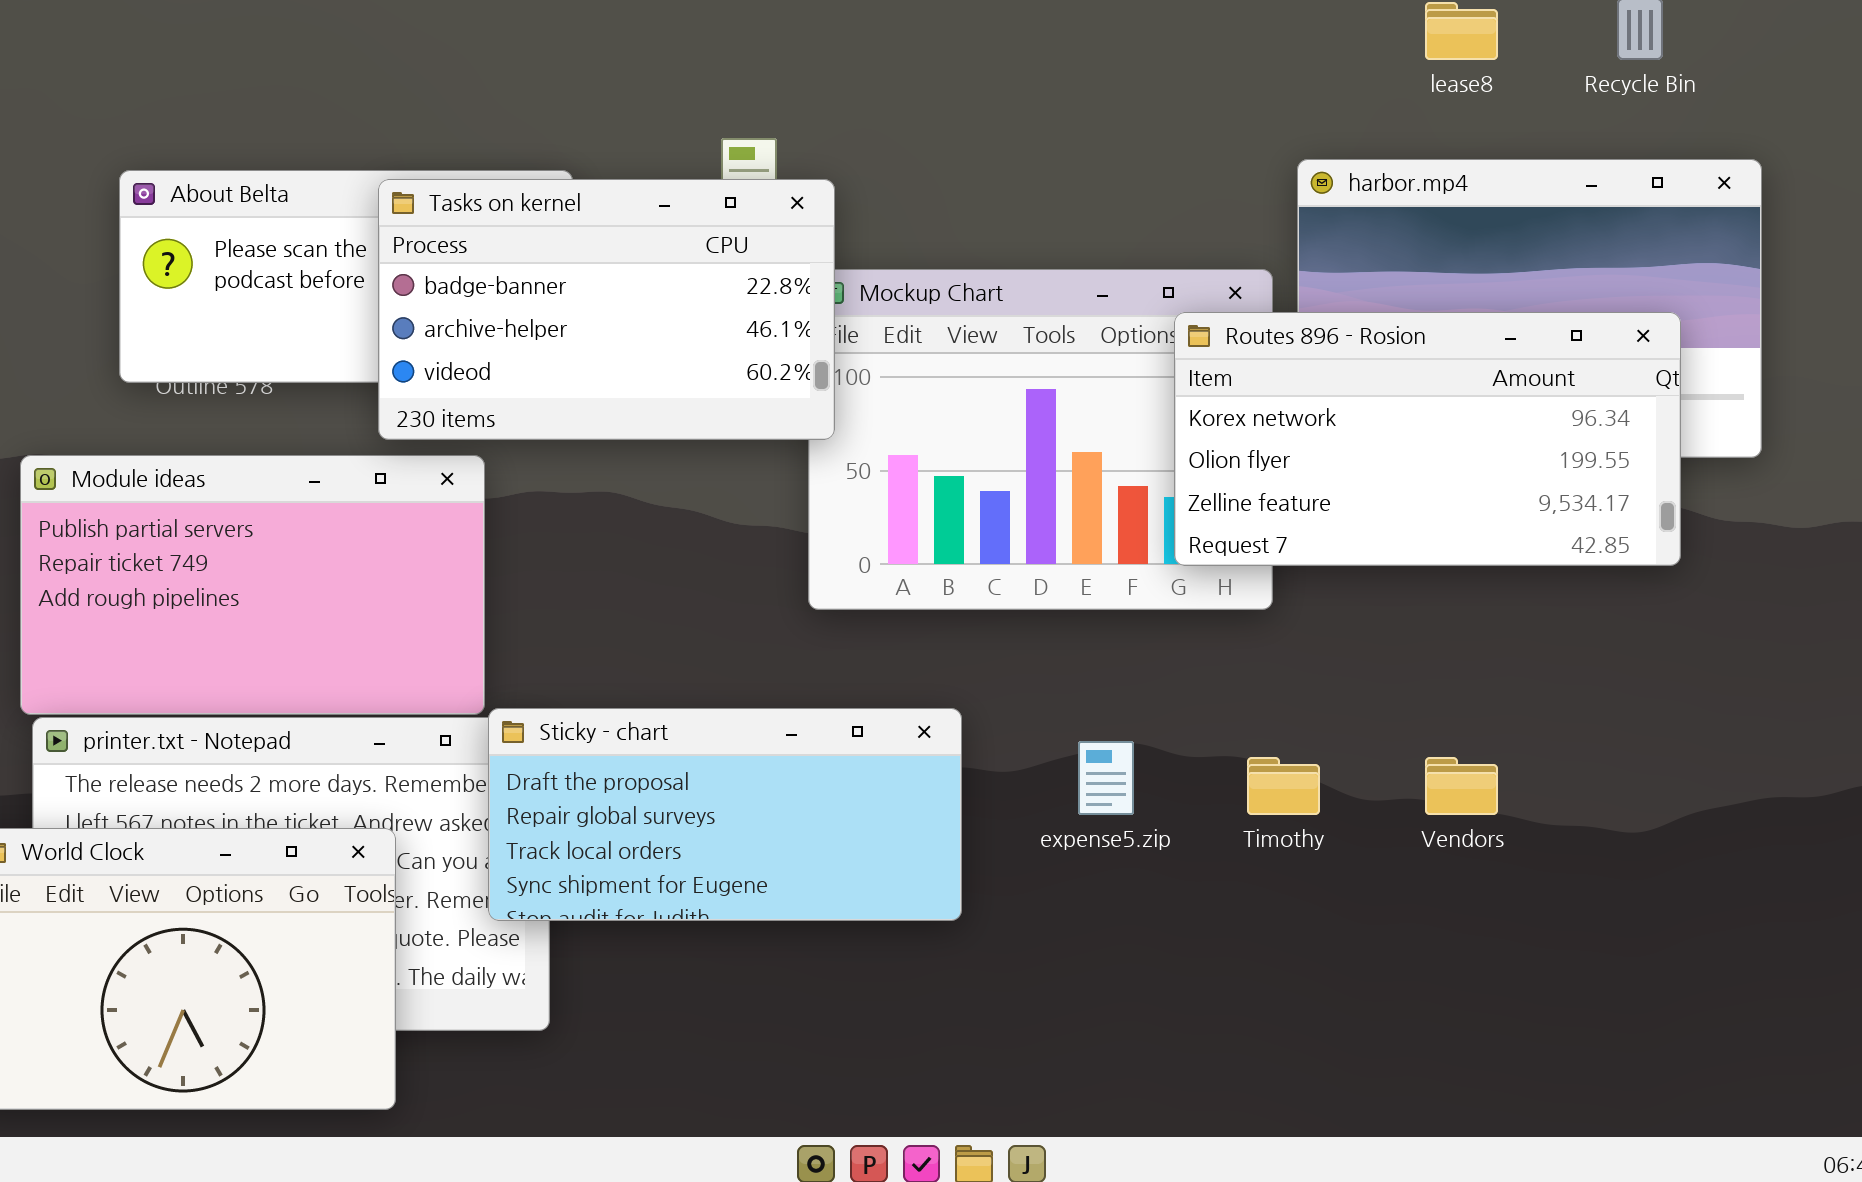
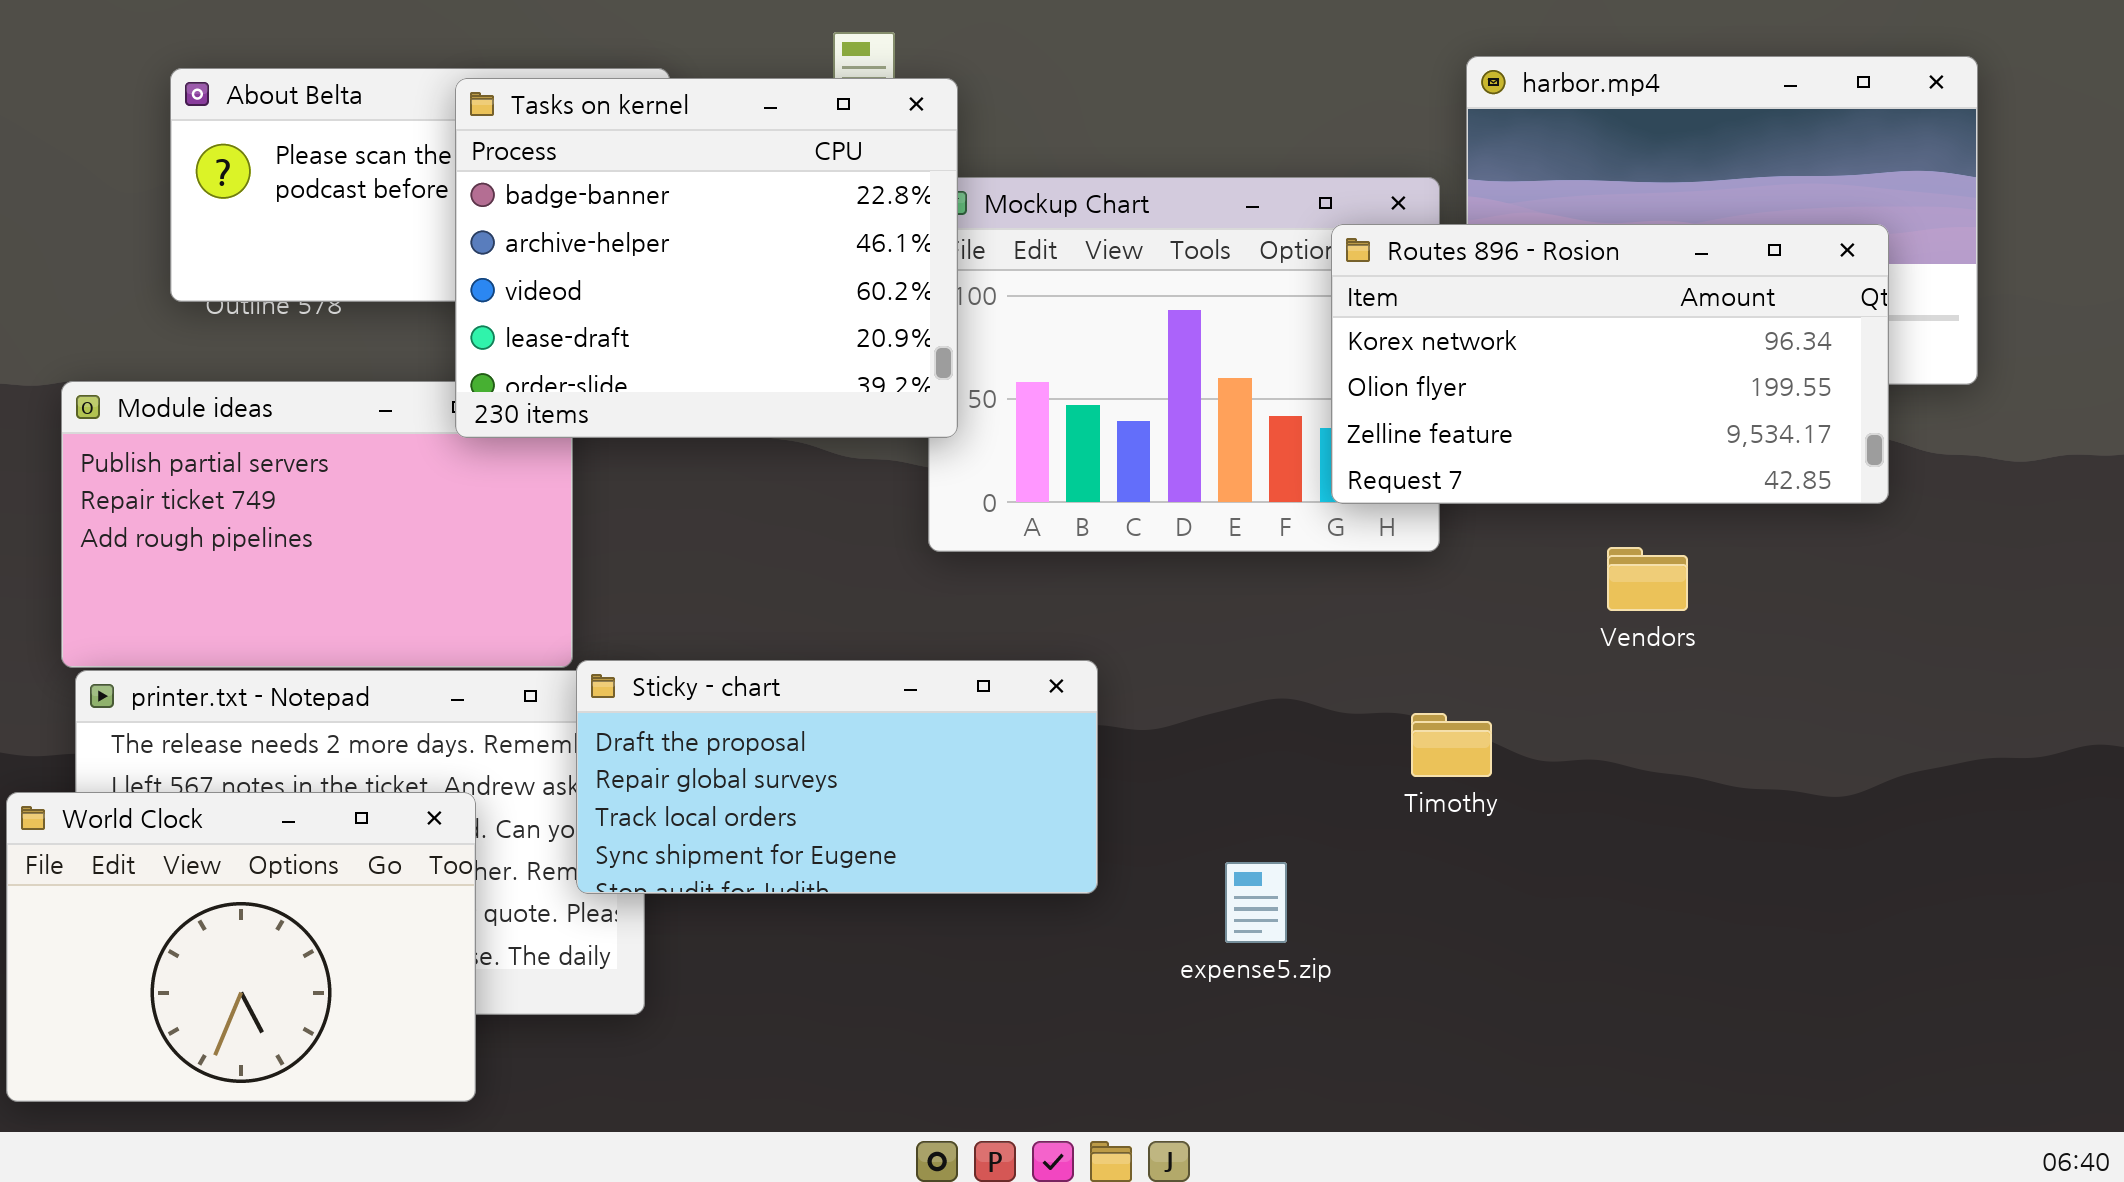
Tasks on kernel: [378,179,835,440] -> [455,78,958,438], resized
expense5.zip: [1078,741,1134,815] -> [1225,862,1287,943], moved
Vendors: [1425,757,1498,815] -> [1607,547,1688,611], moved

